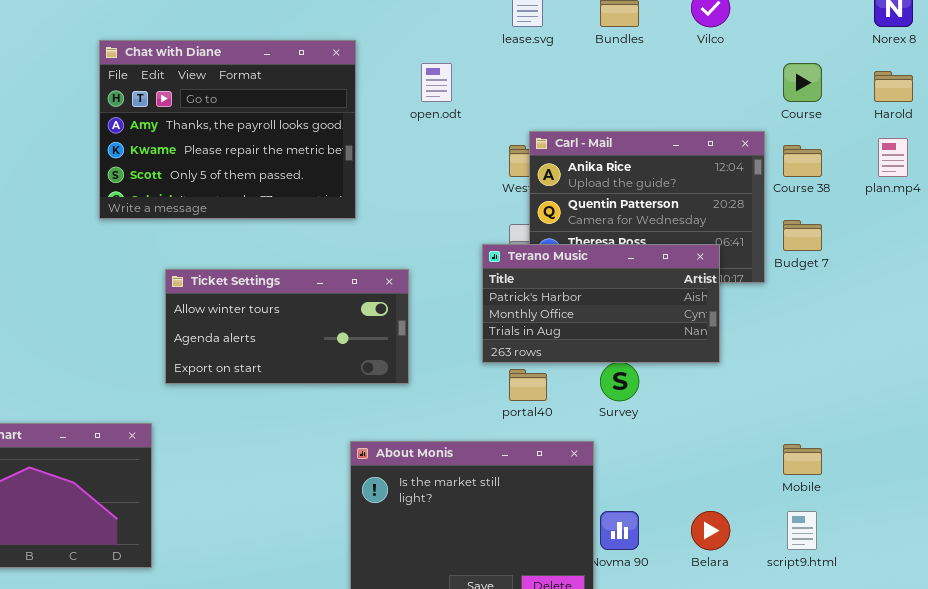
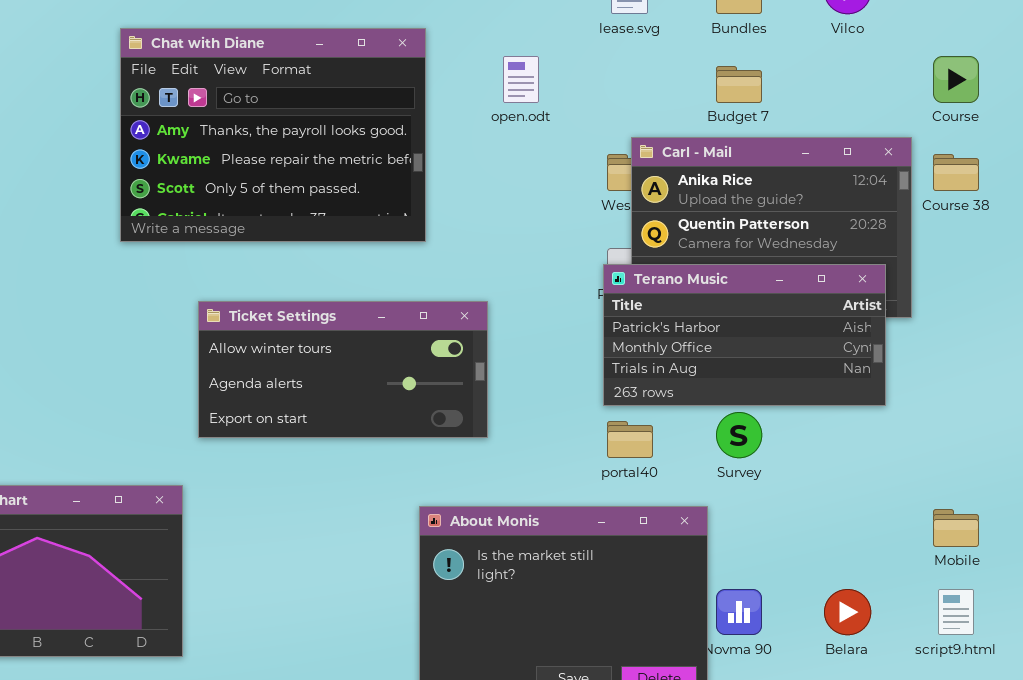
Budget 7: [783,220,822,251] -> [716,66,762,103], moved
Terano Music: [482,244,720,363] -> [603,264,886,406], moved

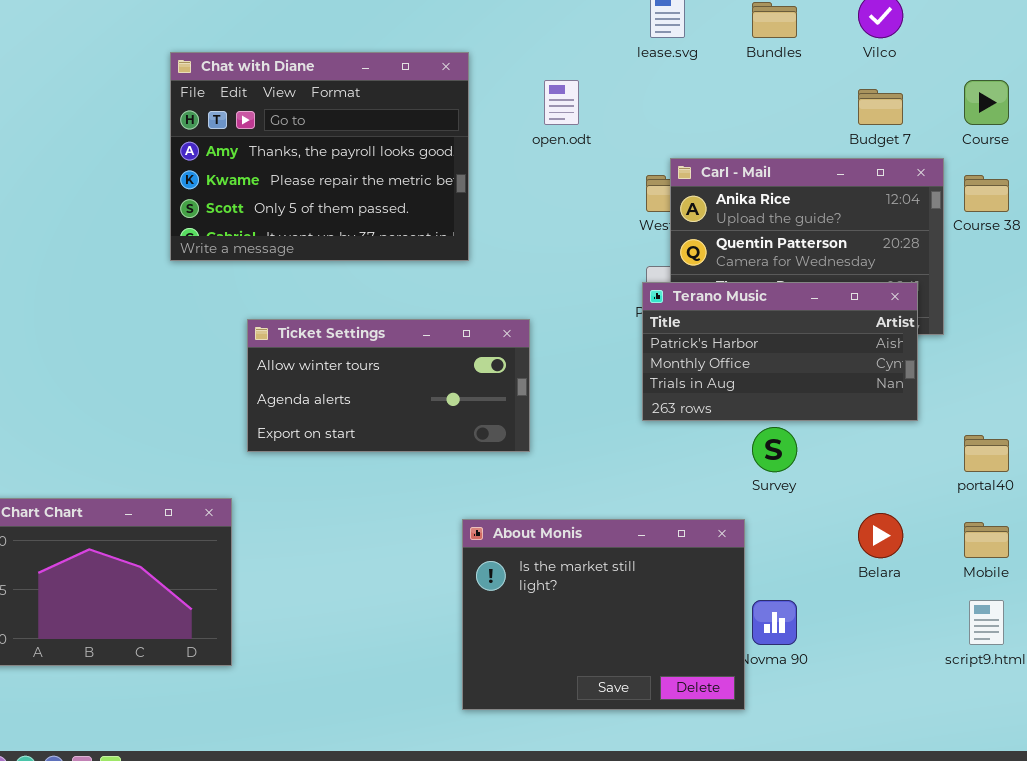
Budget 7: [716,66,762,103] -> [858,89,903,125], moved
portal40: [607,421,653,458] -> [964,435,1009,472], moved
Belara: [824,589,871,635] -> [858,513,903,558], moved

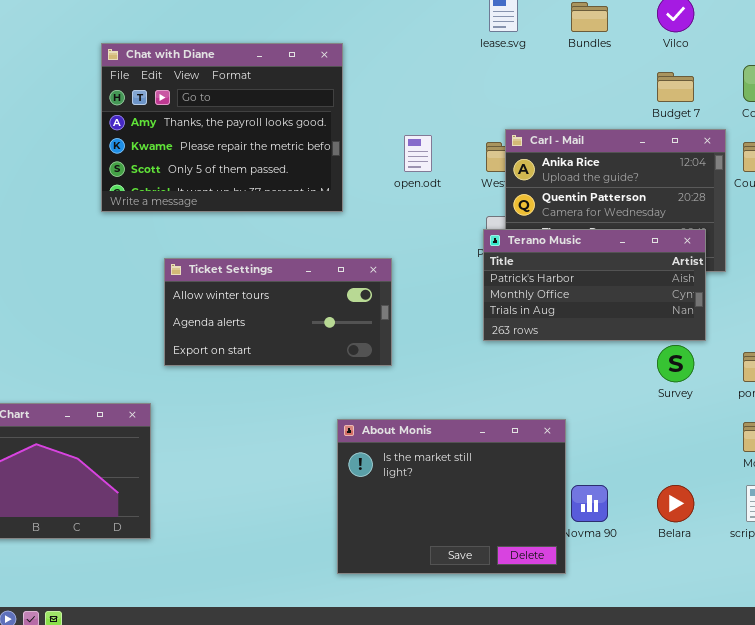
open.odt: [544,80,579,125] -> [404,135,432,172], moved
Survey: [752,427,797,472] -> [657,345,694,382], moved
Belara: [858,513,903,558] -> [657,485,694,522], moved

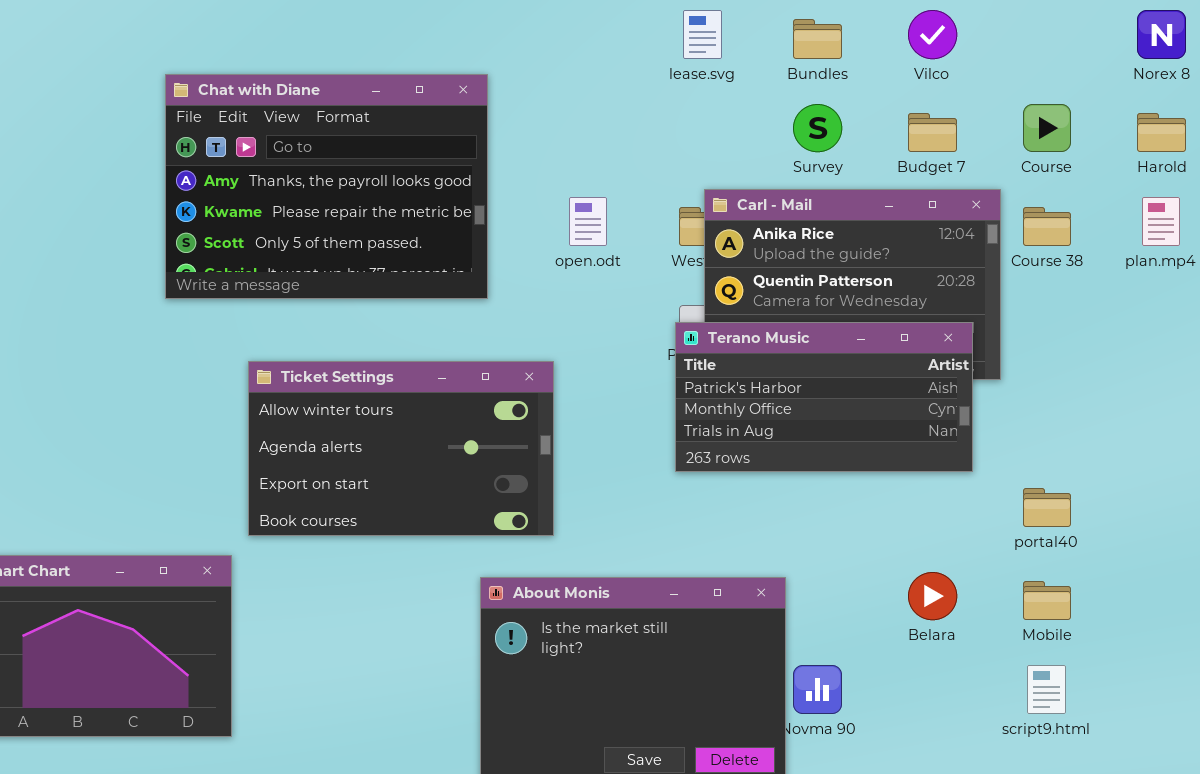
Ticket Settings: [164,258,392,366] -> [248,361,554,536], resized
Survey: [657,345,694,382] -> [793,104,842,152], moved
Belara: [657,485,694,522] -> [908,572,957,620], moved

